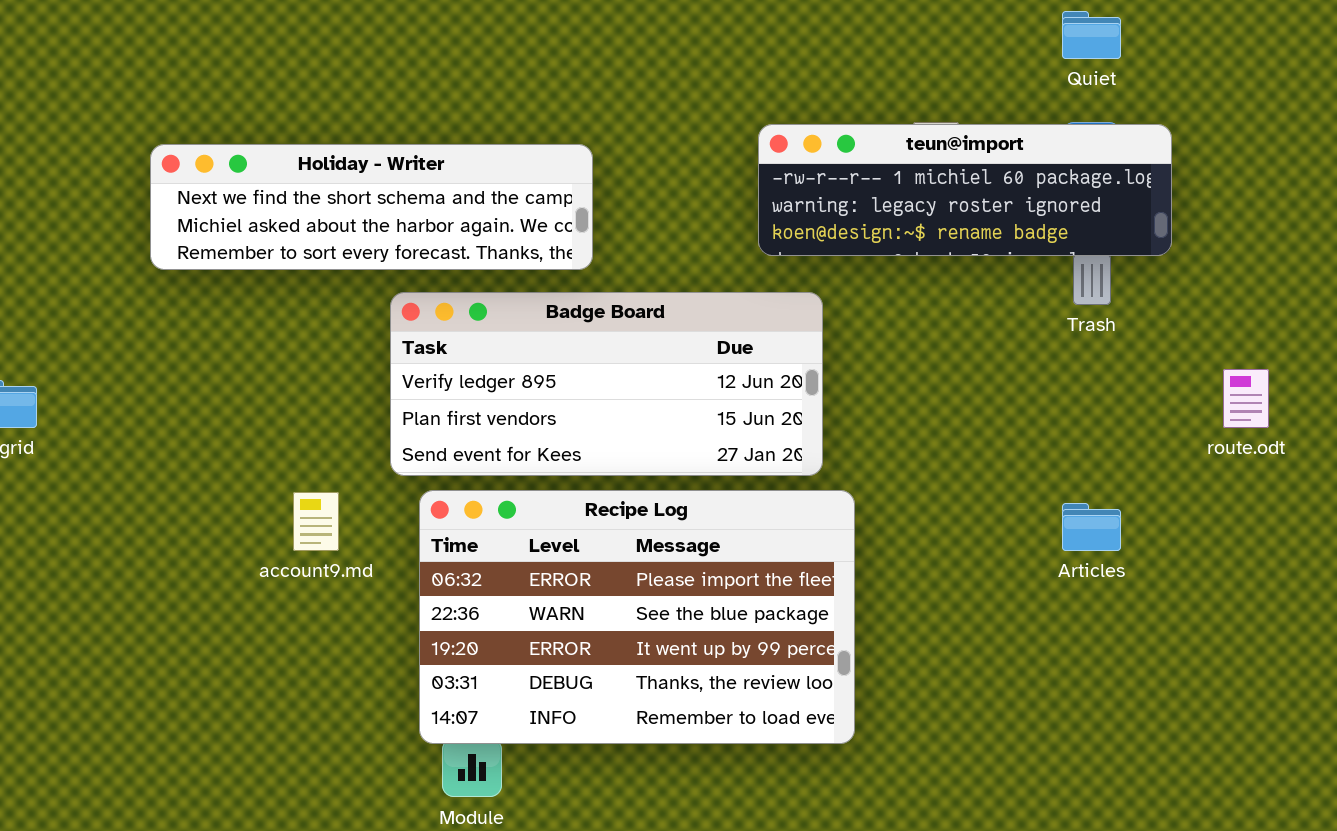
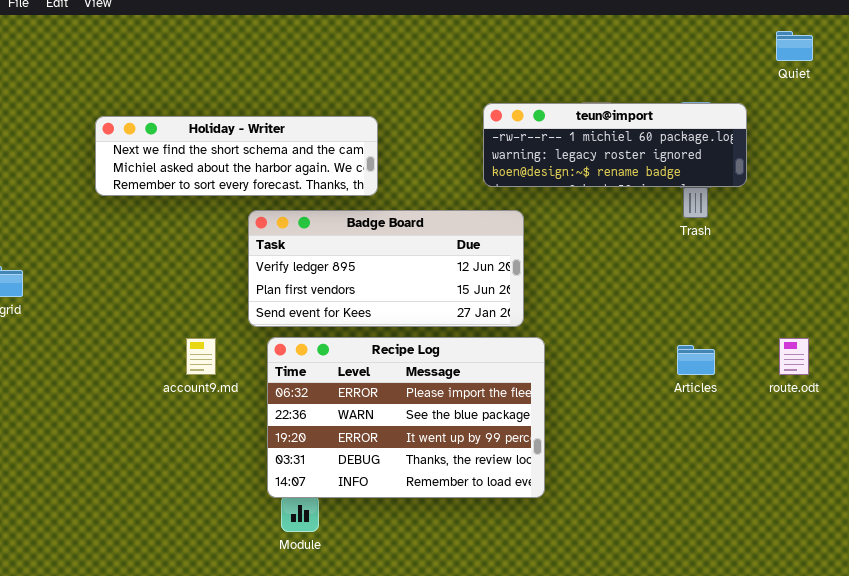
Quiet: [1062,11,1121,59] -> [776,31,813,61], moved
route.odt: [1223,369,1269,428] -> [779,338,809,375], moved

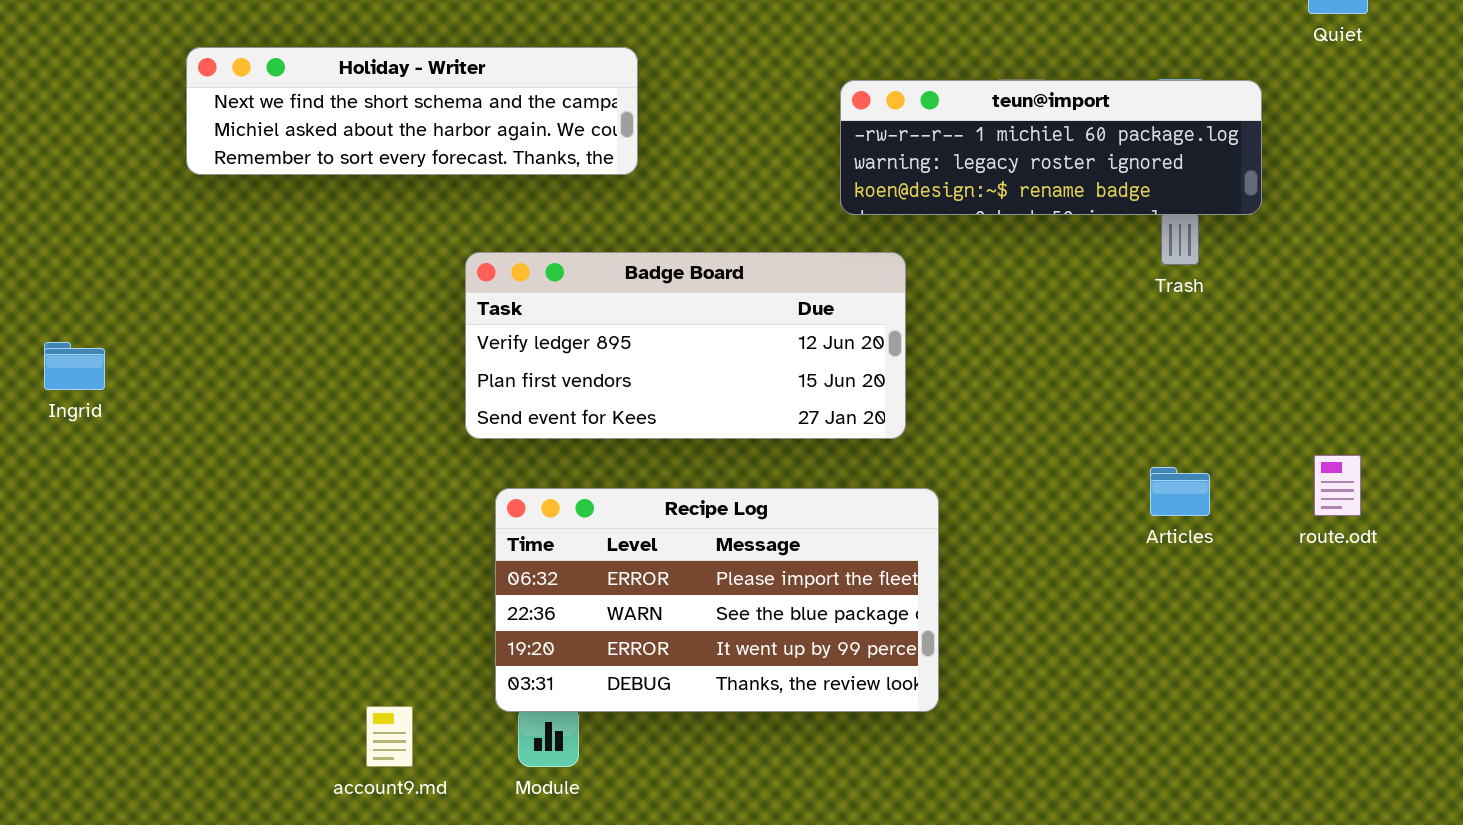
Holiday - Writer: [95,116,378,196] -> [186,47,638,175], moved
Recipe Log: [267,337,545,498] -> [495,488,939,712], resized
account9.md: [186,338,216,375] -> [366,706,413,767], moved

